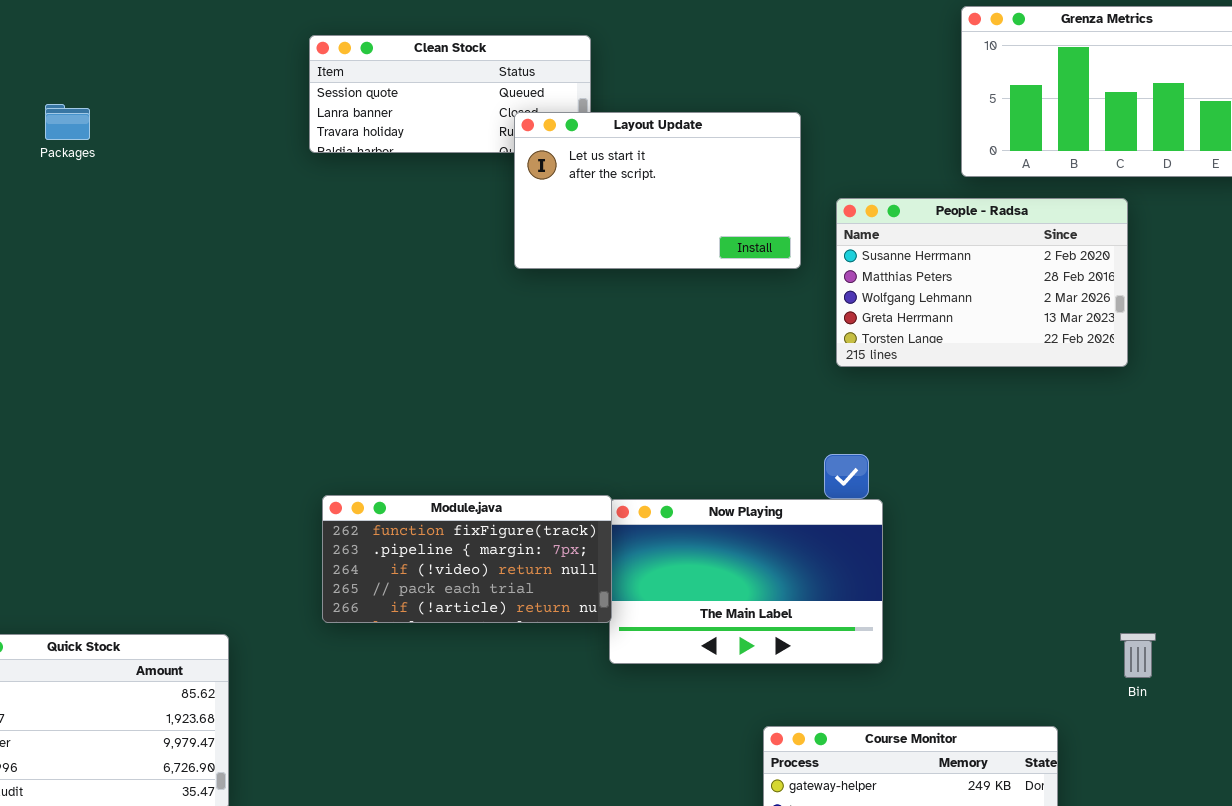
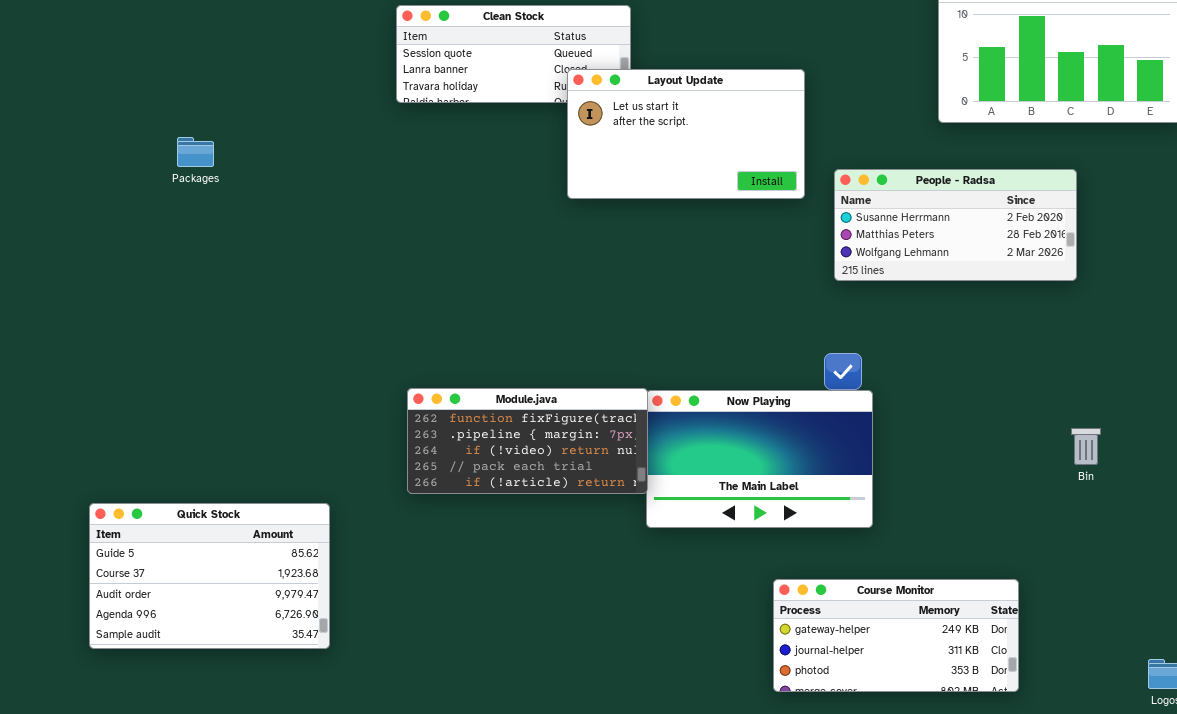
Packages: [45,104,90,140] -> [177,137,214,167], moved
People - Radsa: [836,198,1128,367] -> [834,169,1077,281], resized
Bin: [1120,633,1156,678] -> [1071,428,1101,465], moved

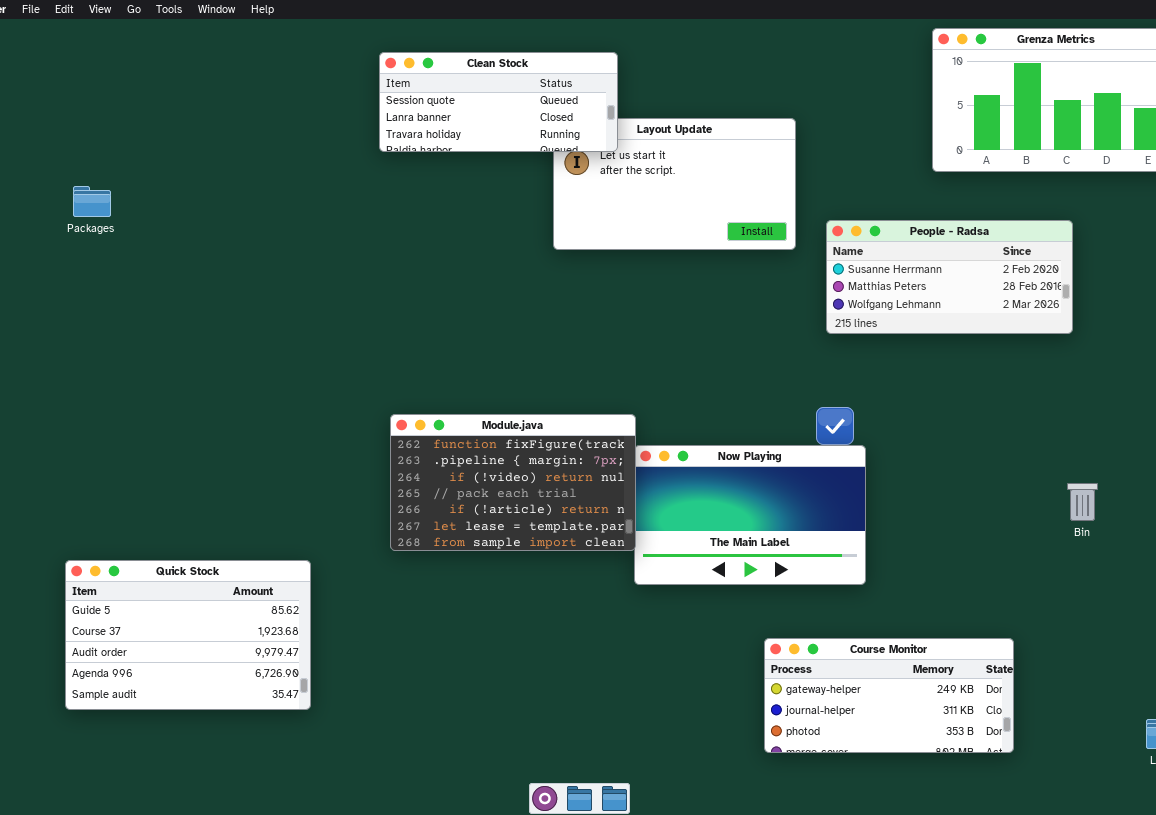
Clean Stock: [396,5,631,103] -> [379,52,618,152], raised
Packages: [177,137,214,167] -> [73,186,111,217], moved
Module.java: [407,388,648,494] -> [390,414,636,551], resized

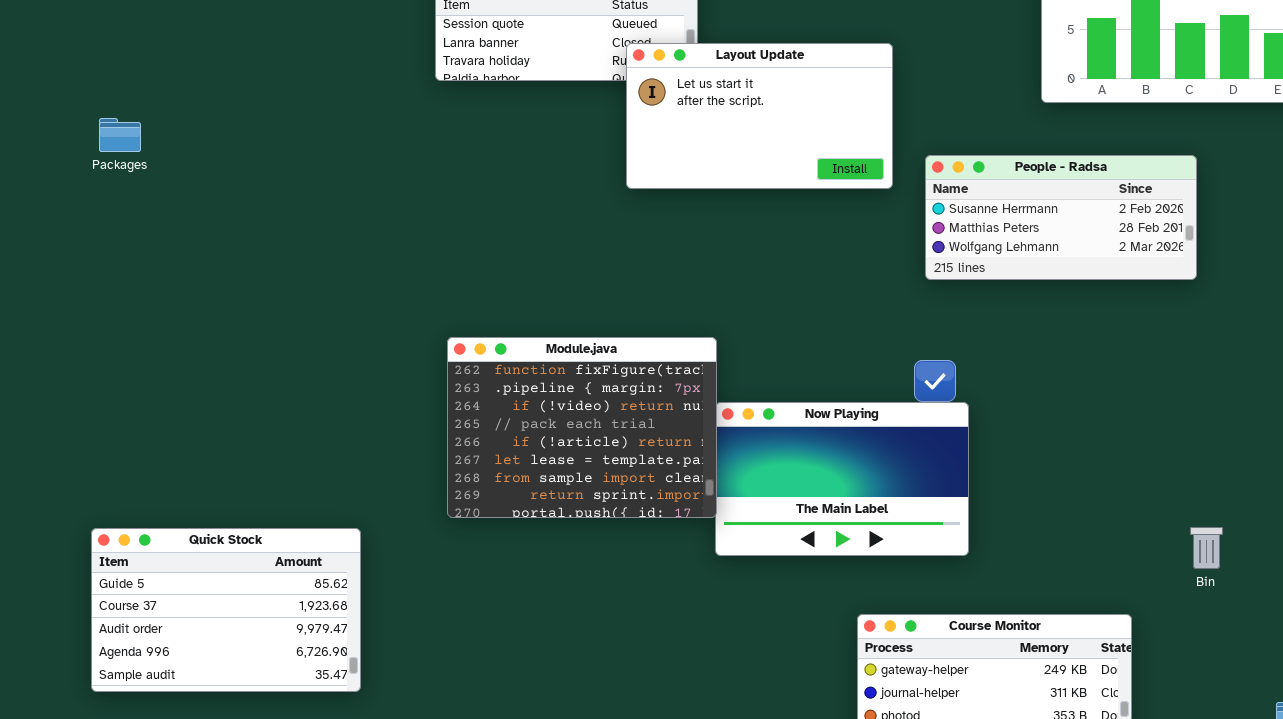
Layout Update: [553,118,796,250] -> [626,43,893,189], raised
Module.java: [390,414,636,551] -> [447,337,717,518], resized
Bin: [1067,483,1098,521] -> [1190,527,1223,569], moved

